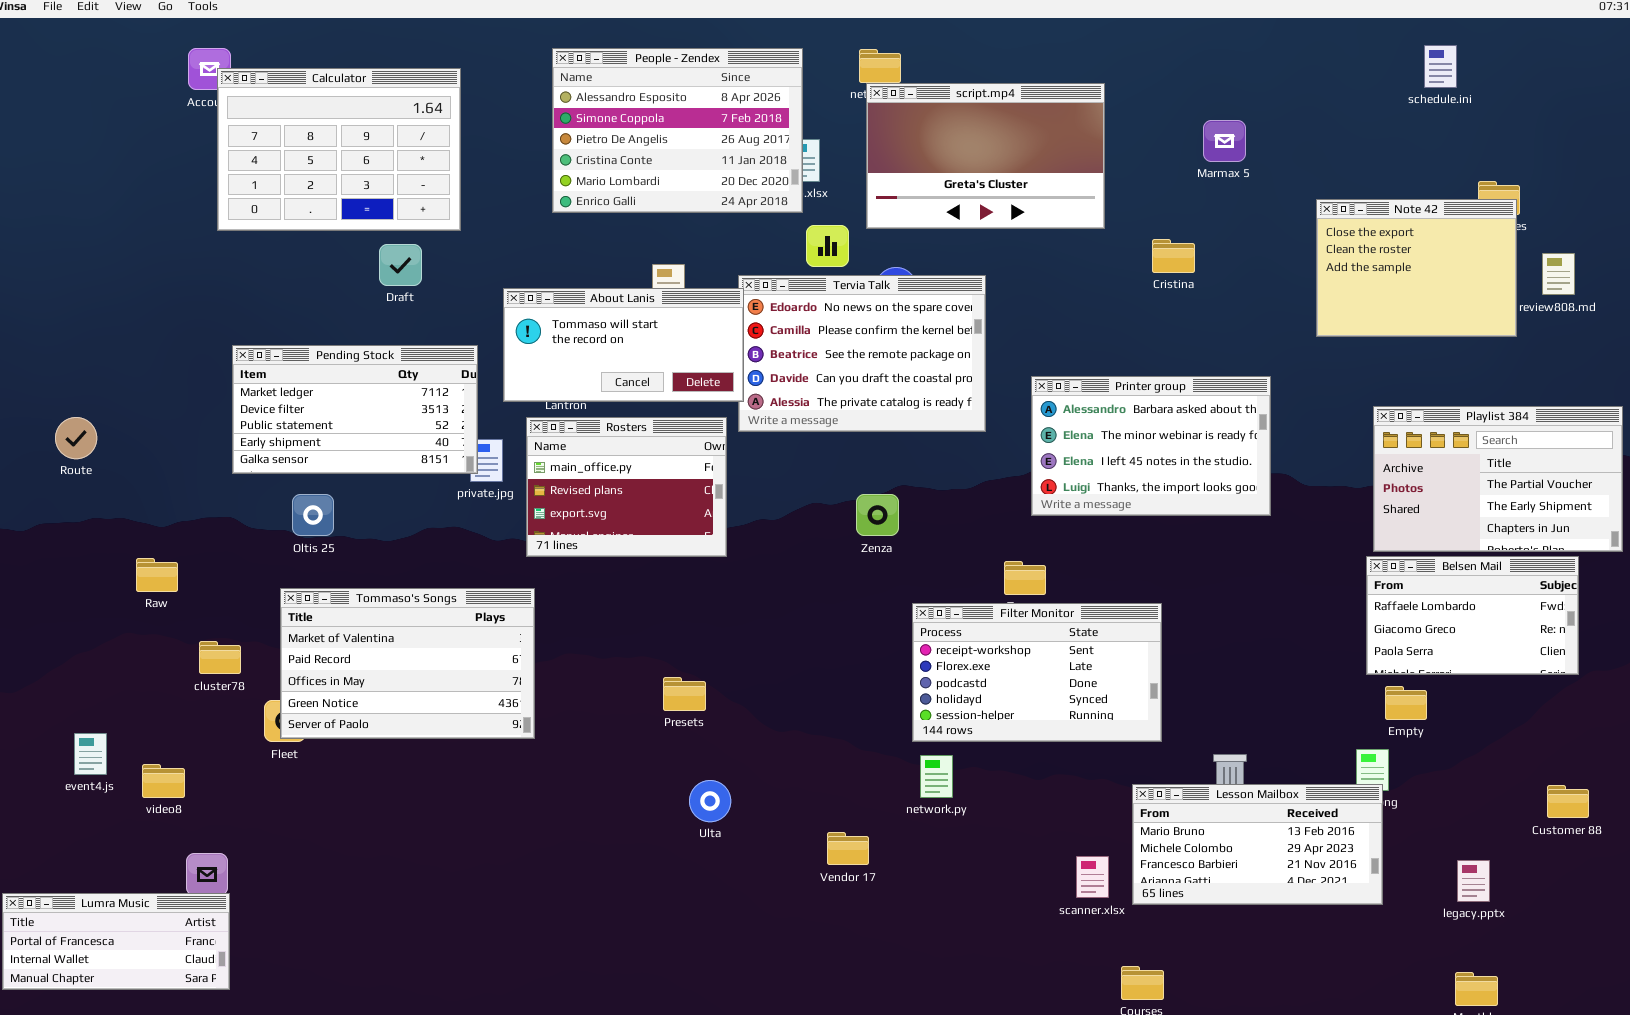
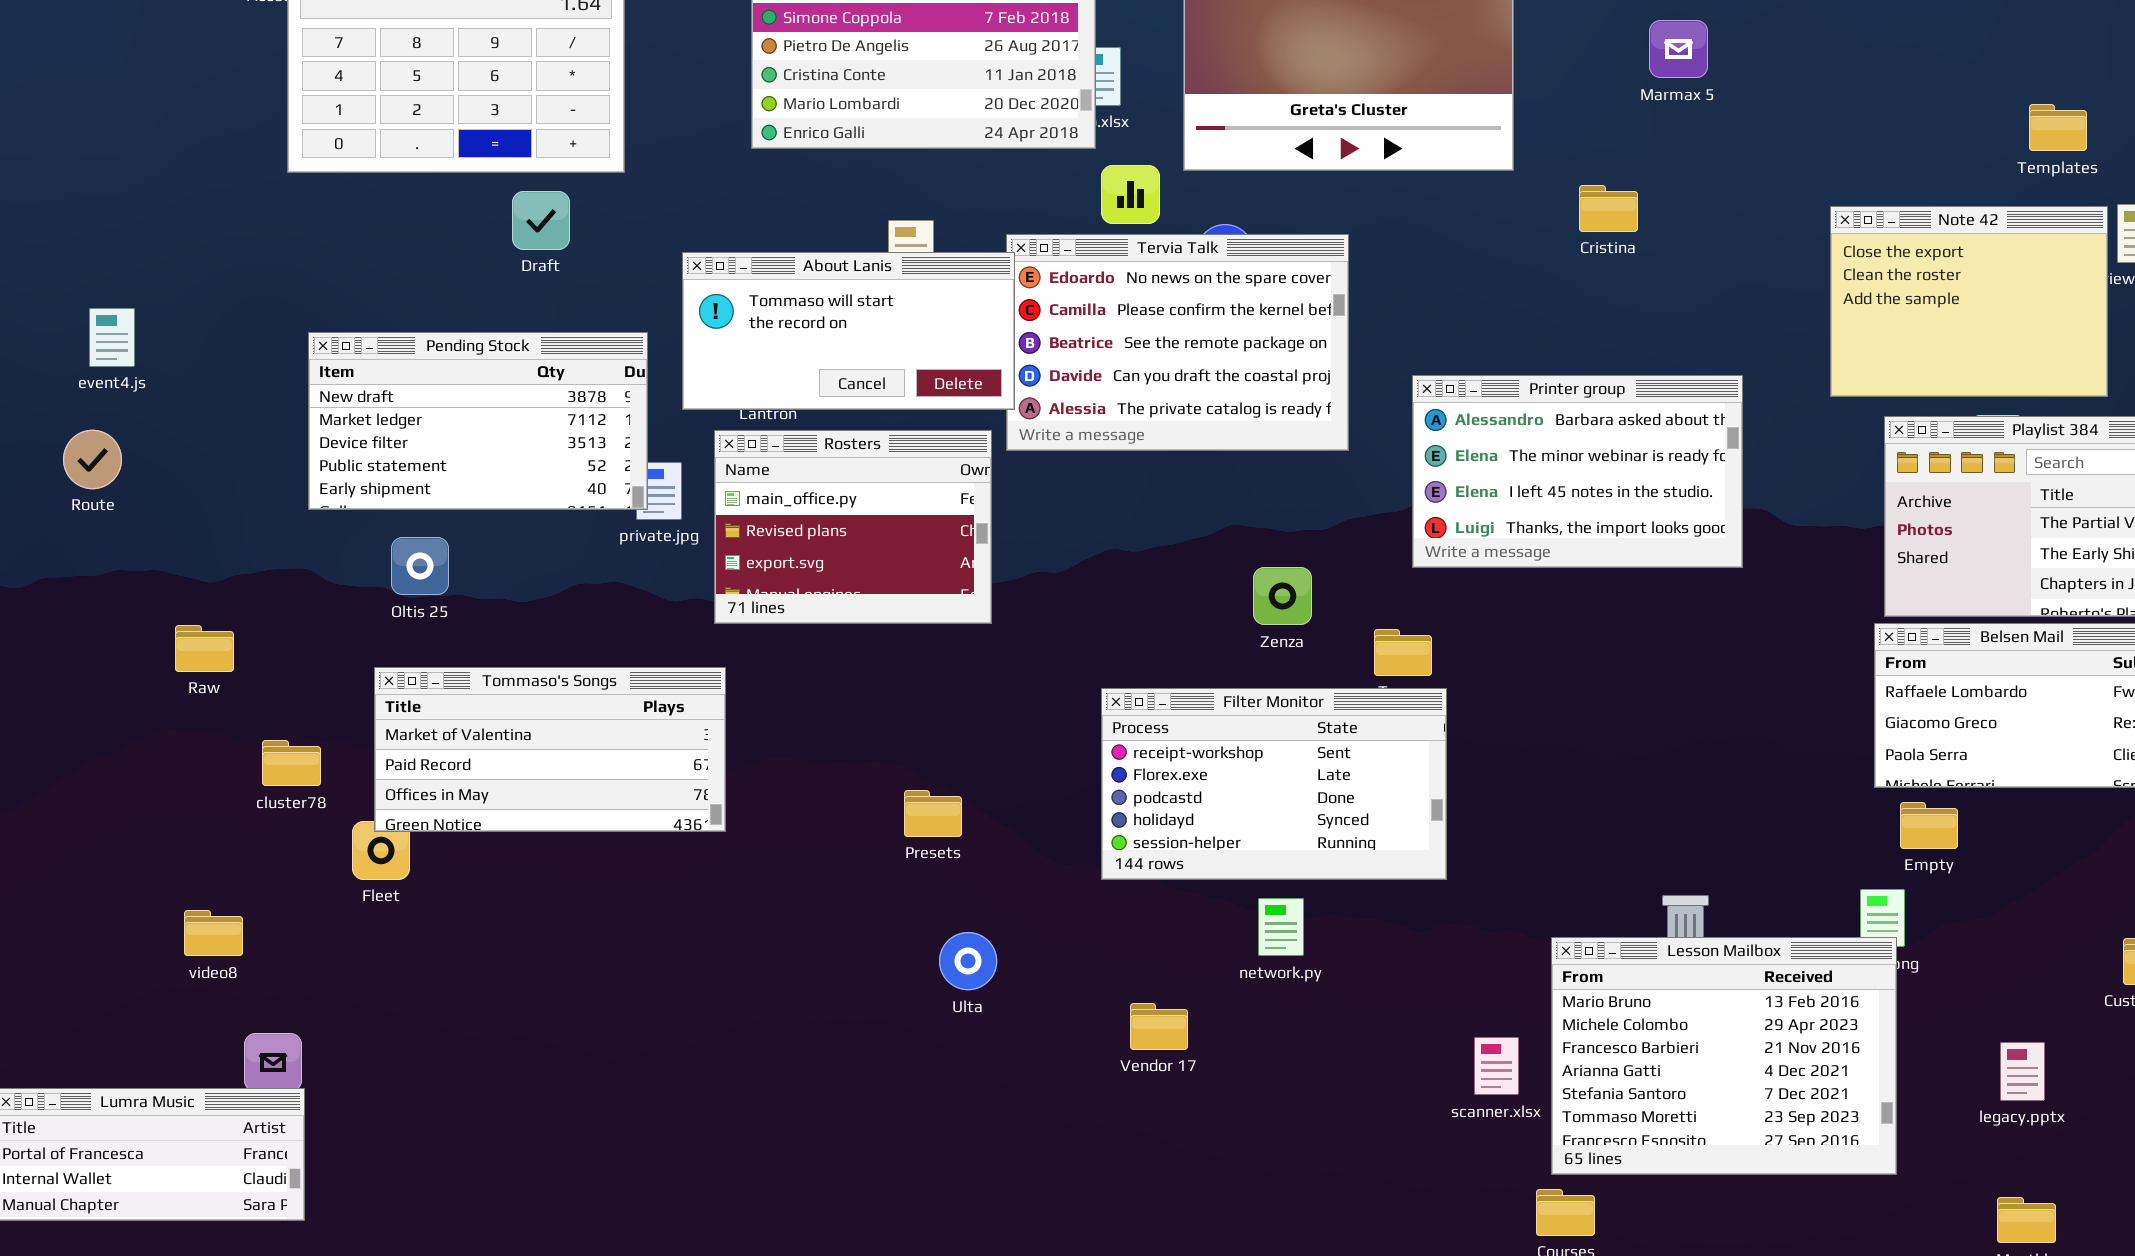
Note 42: [1316,199,1517,337] -> [1830,206,2108,397], moved
Pending Stock: [232,345,478,474] -> [308,332,648,510], scrolled up 1 row
Zenza: [856,494,899,536] -> [1253,567,1312,625], moved
Tommaso's Songs: [280,588,535,739] -> [374,667,726,832], resized
Filter Monitor: [912,603,1162,742] -> [1101,688,1447,880], moved
event4.js: [74,733,107,775] -> [89,308,135,367], moved
Lesson Mailbox: [1132,784,1383,905] -> [1551,937,1897,1175], resized

